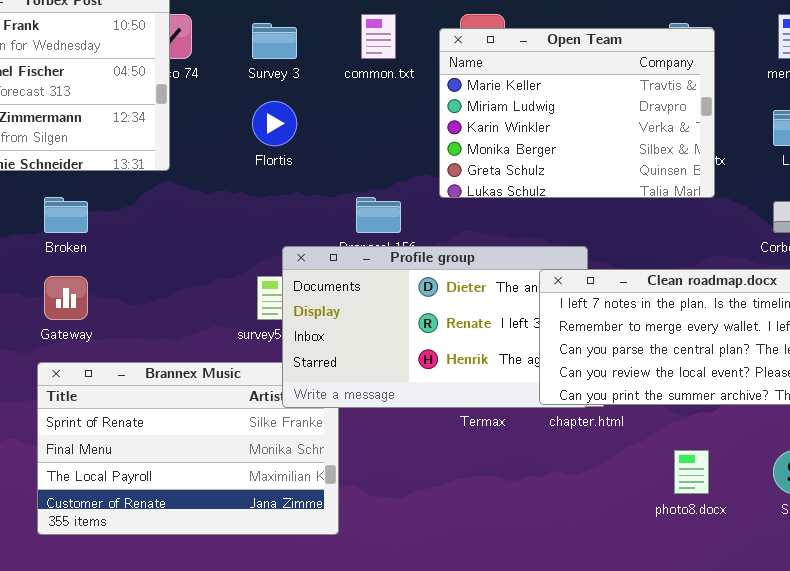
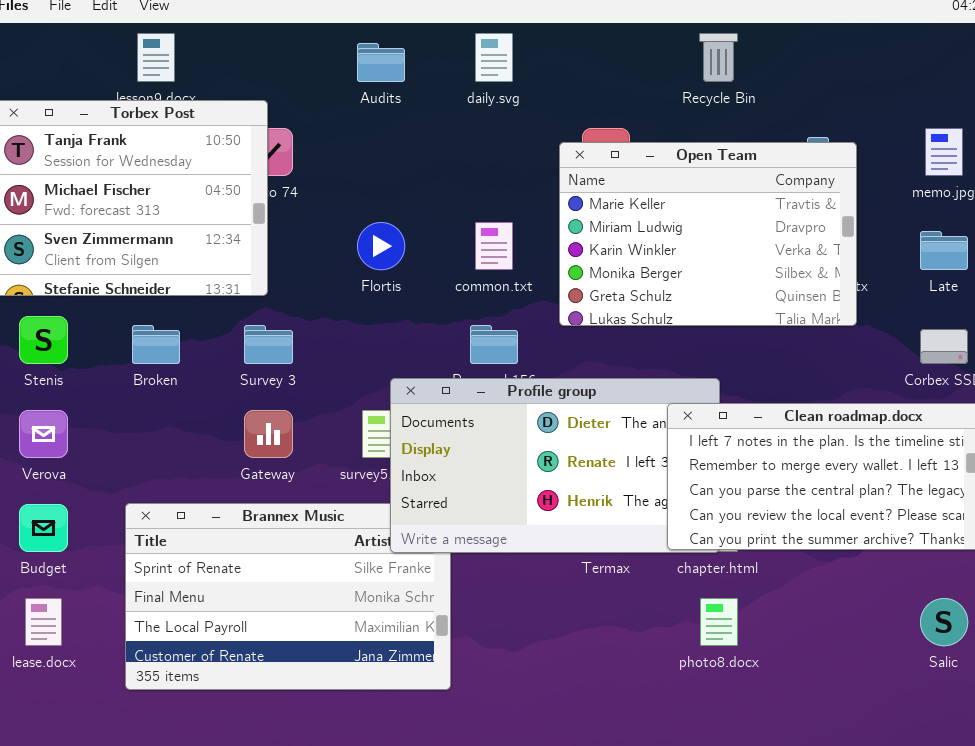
common.txt: [361,14,396,59] -> [475,222,513,270], moved
Survey 3: [252,23,297,59] -> [244,325,293,364], moved
Gateway: [44,276,88,320] -> [244,410,293,458], moved
photo8.docx: [674,450,709,494] -> [700,598,738,646], moved

